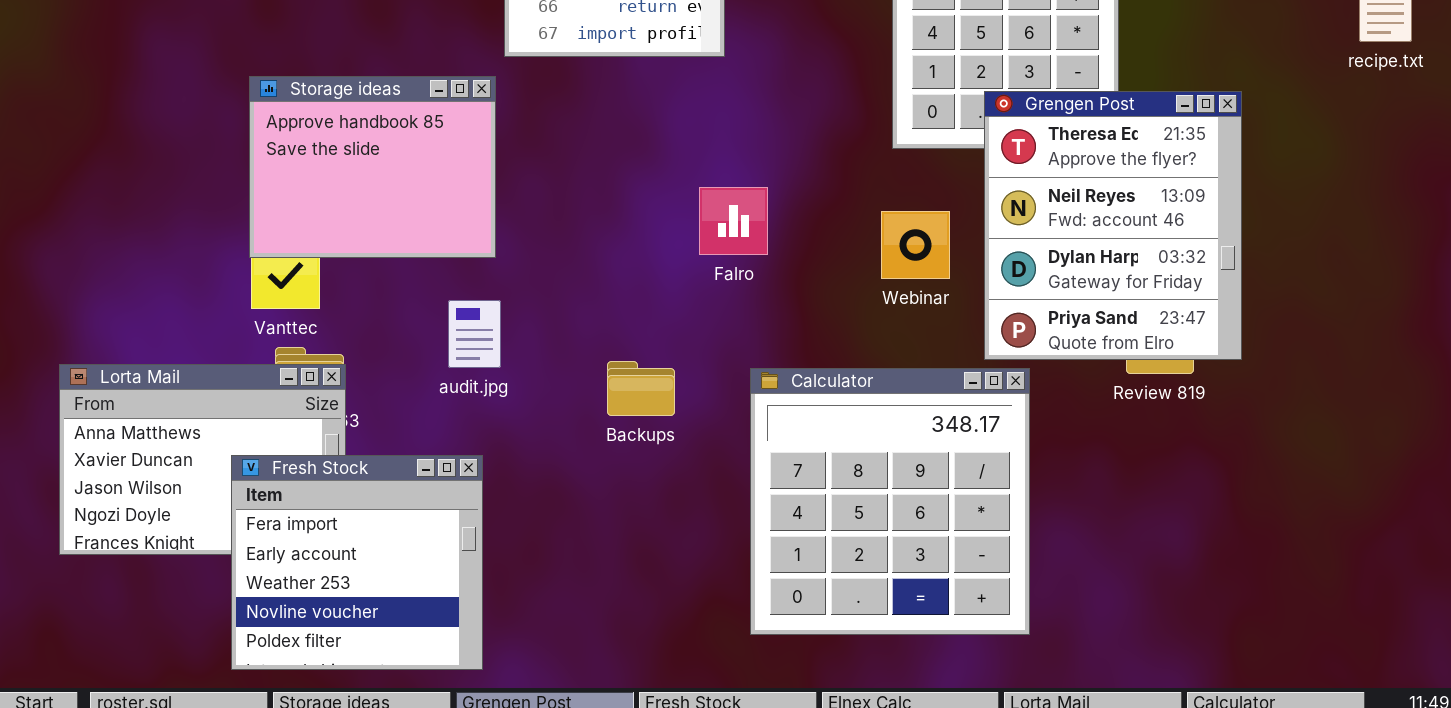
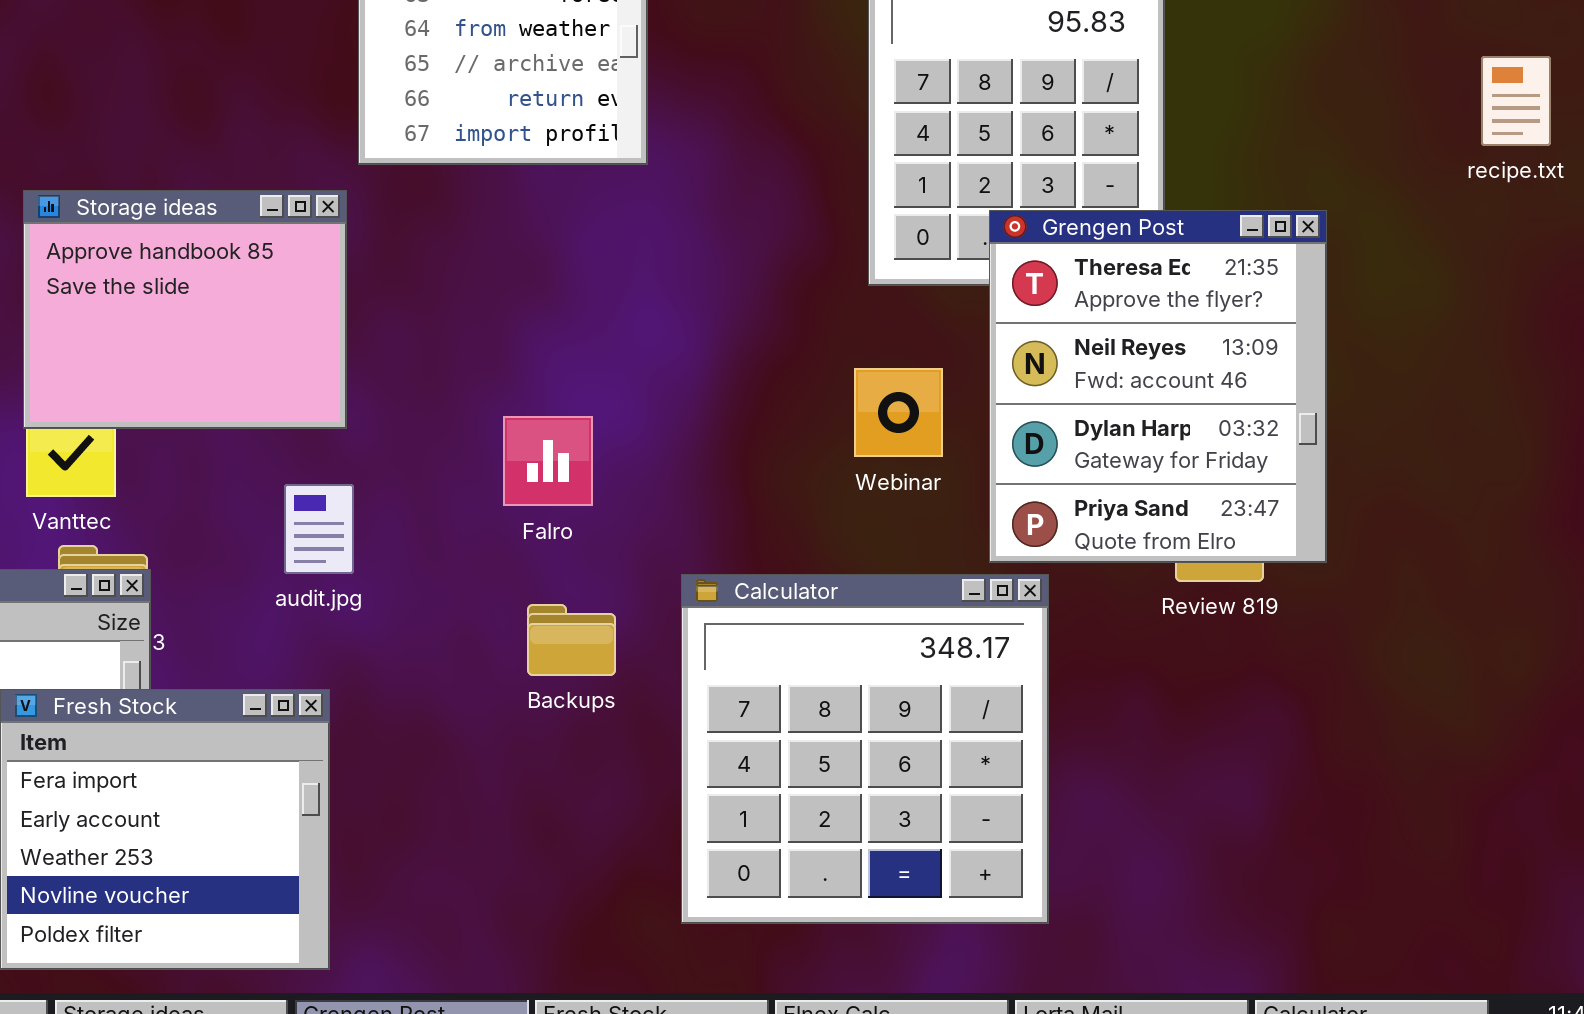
Falro: [699,187,768,255] -> [503,416,593,506], moved
Backups: [607,361,675,416] -> [527,604,616,676], moved

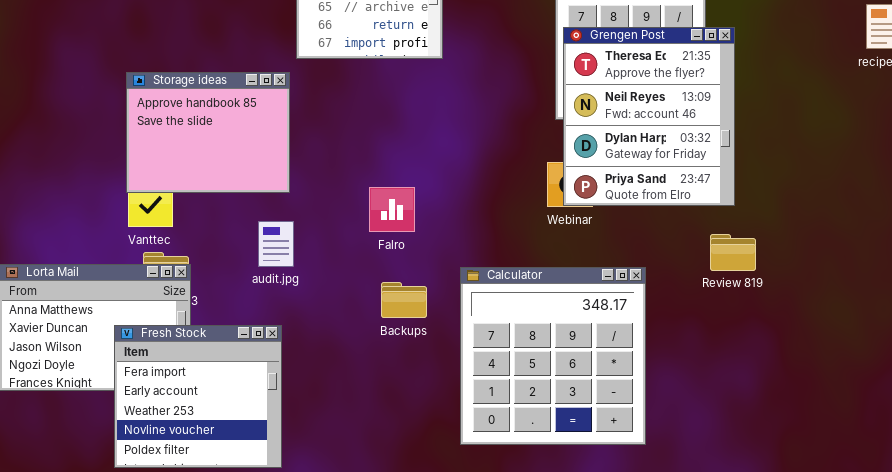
Grengen Post: [989,210,1327,563] -> [563,27,735,206], moved

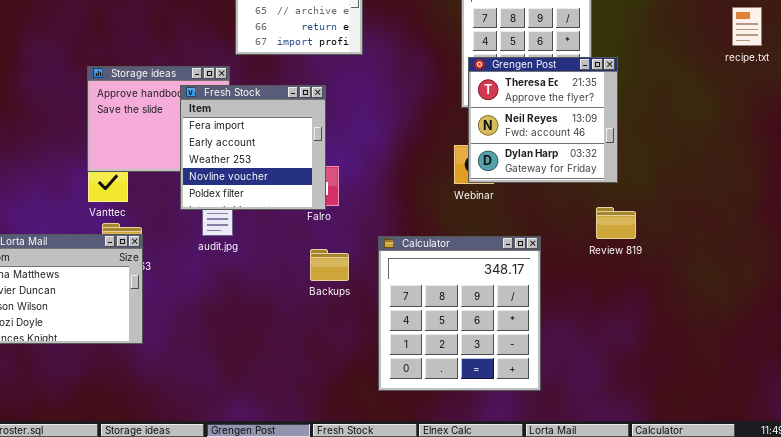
Grengen Post: [563,27,735,206] -> [468,57,618,183], resized
Fresh Stock: [114,325,282,468] -> [180,85,326,210], moved

